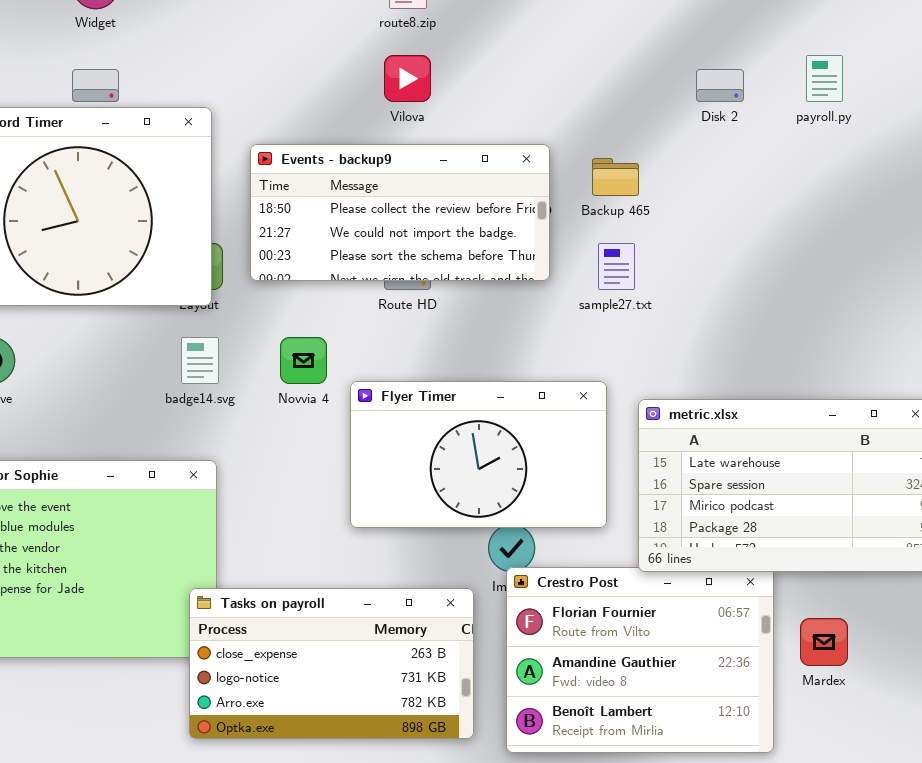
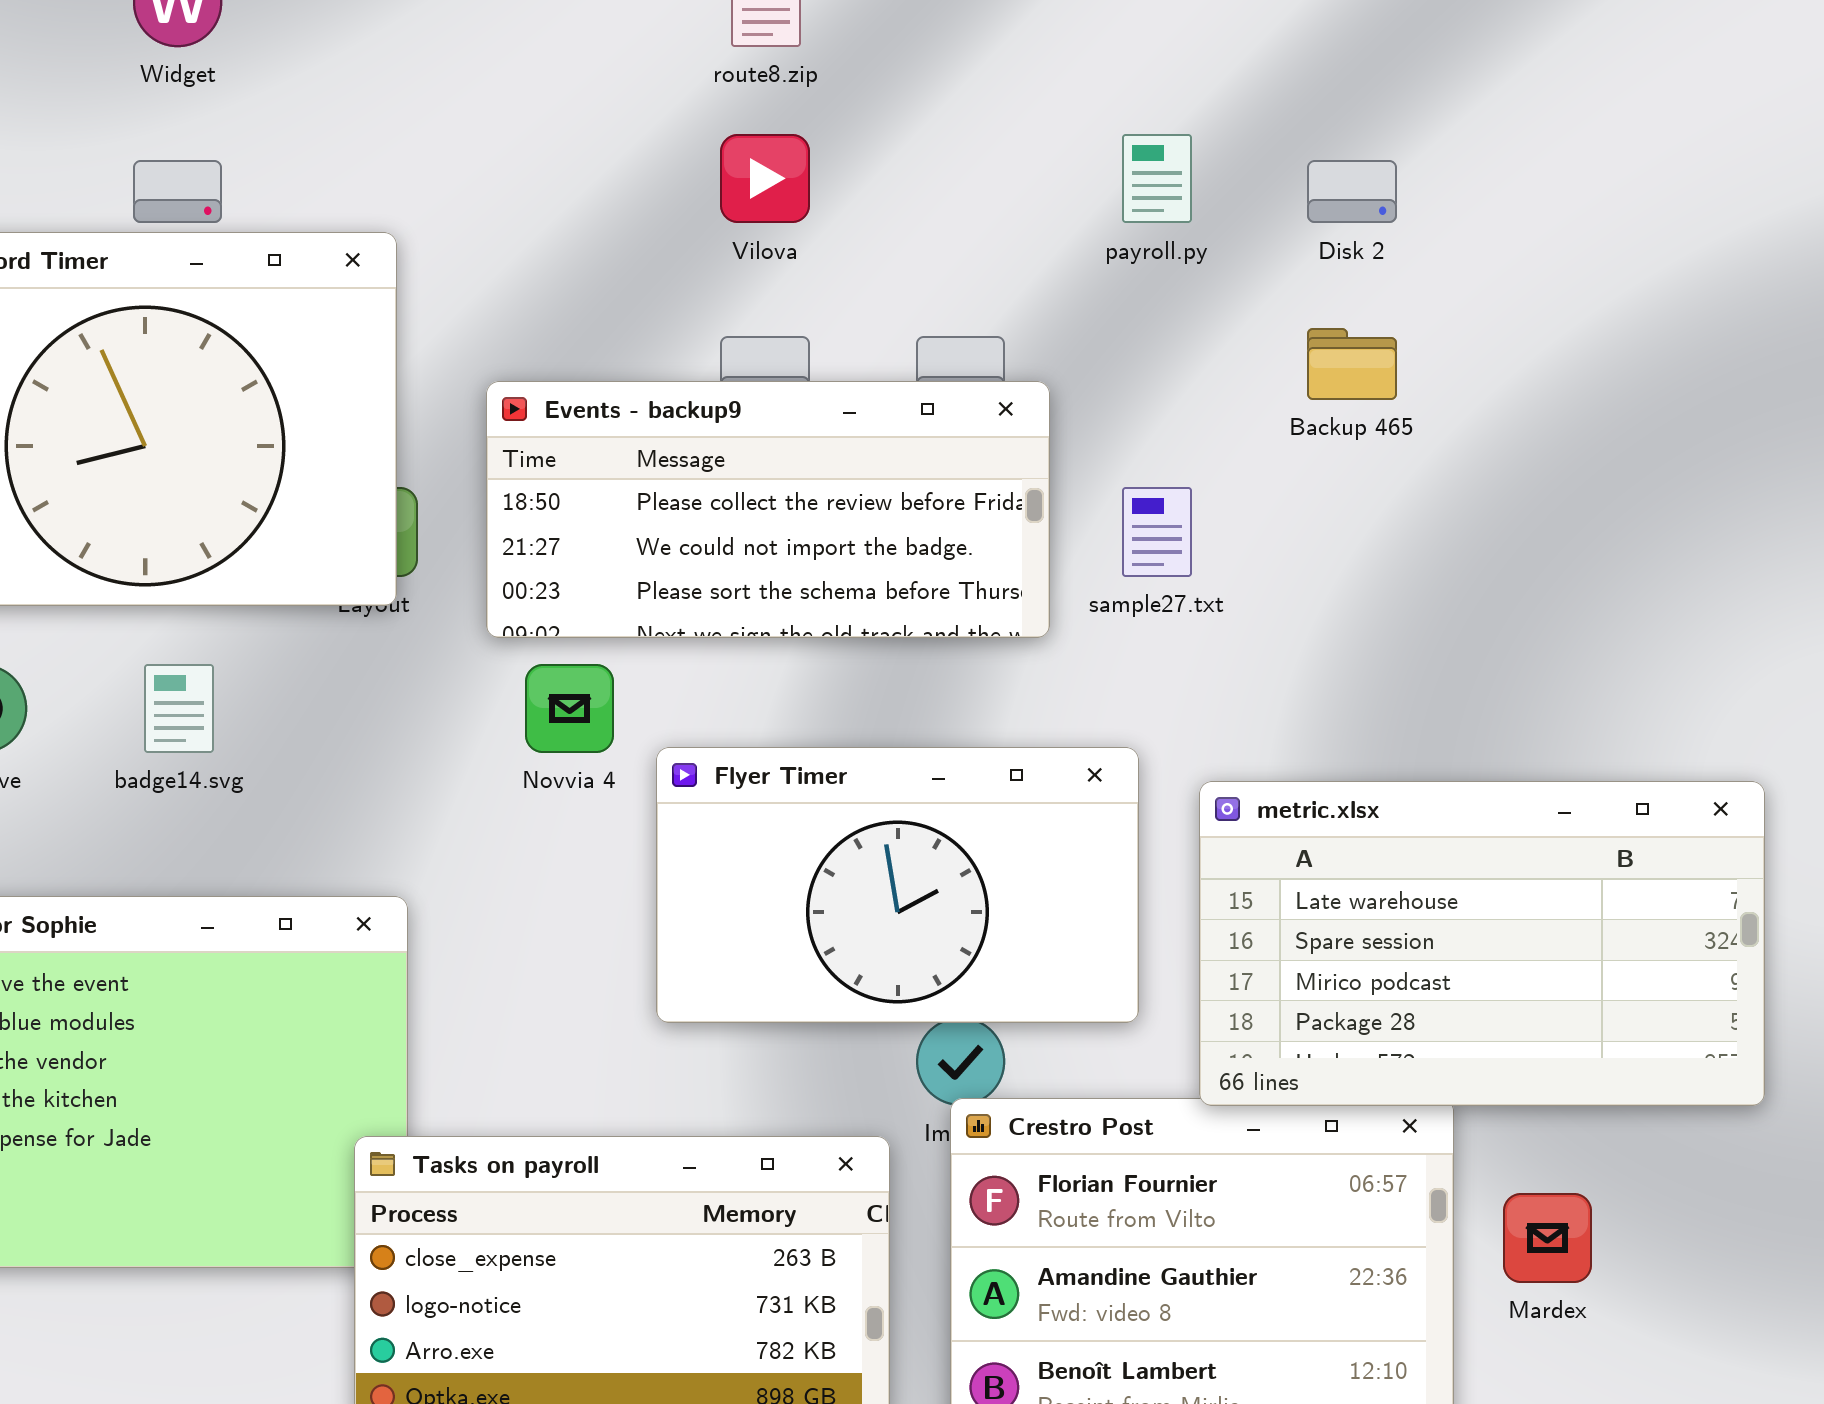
payroll.py: [806,55,843,102] -> [1122,134,1192,223], moved
Events - backup9: [250,144,550,281] -> [486,381,1050,638], moved
Backup 465: [592,158,639,196] -> [1307,328,1397,400], moved
badge14.svg: [181,337,219,384] -> [144,664,214,753], moved

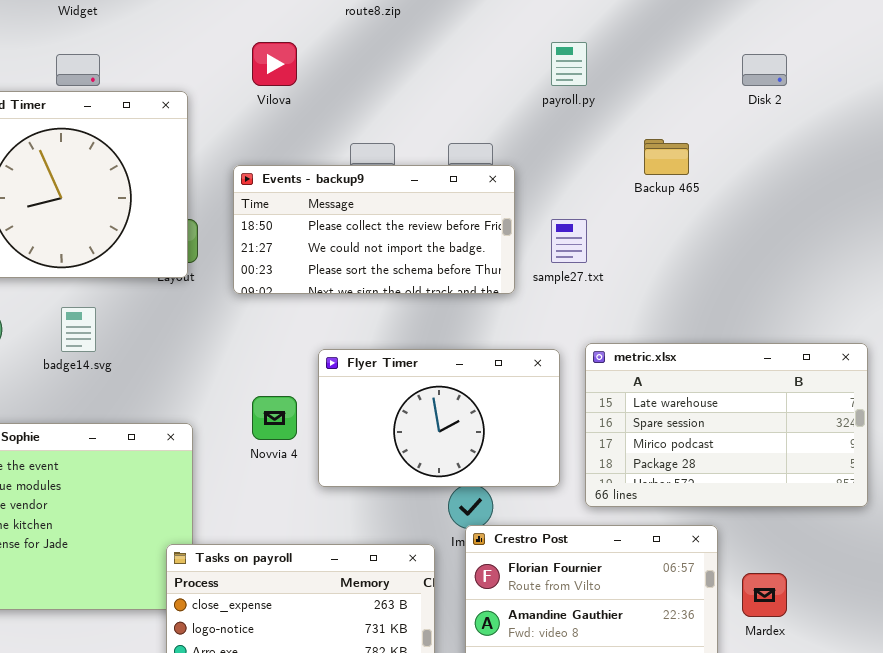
Vilova: [720,134,810,223] -> [252,42,297,86], moved
Disk 2: [1307,160,1397,223] -> [742,54,787,86], moved
Novvia 4: [525,664,614,753] -> [252,396,297,440], moved
metric.xlsx: [1199,781,1765,1106] -> [585,343,868,507], moved

